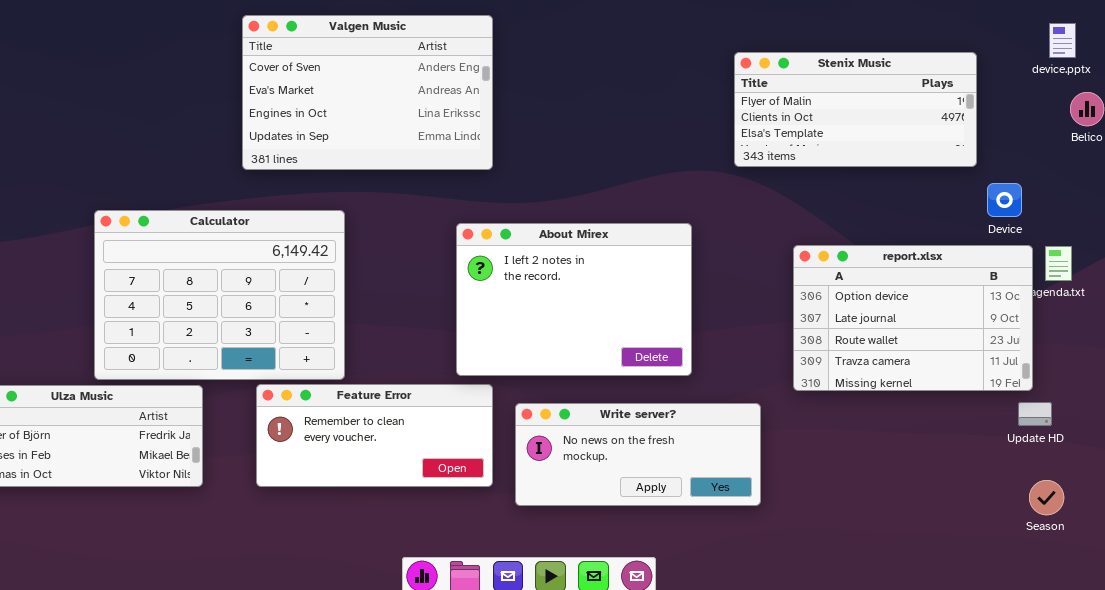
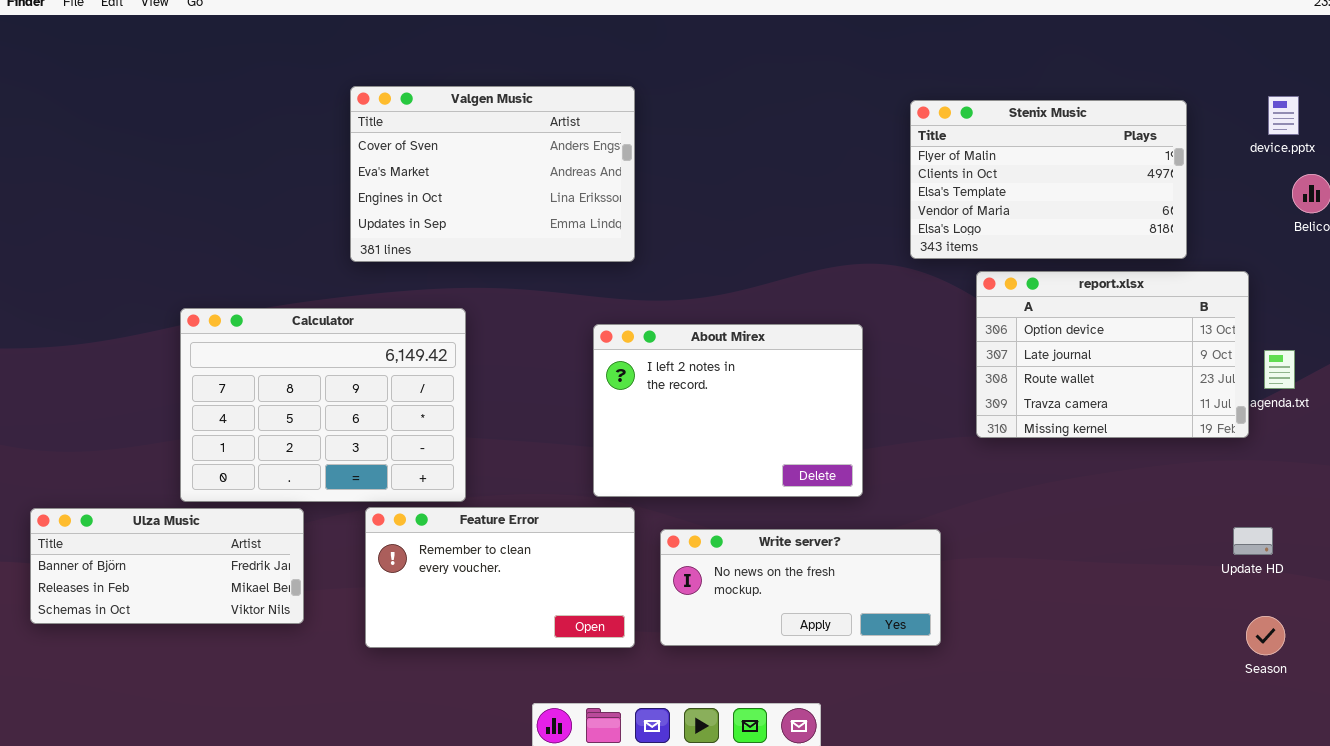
Stenix Music: [734,52,977,167] -> [910,100,1187,259], resized
report.xlsx: [793,245,1033,391] -> [976,271,1249,438], moved
Feature Error: [256,384,493,487] -> [365,507,635,648], resized

